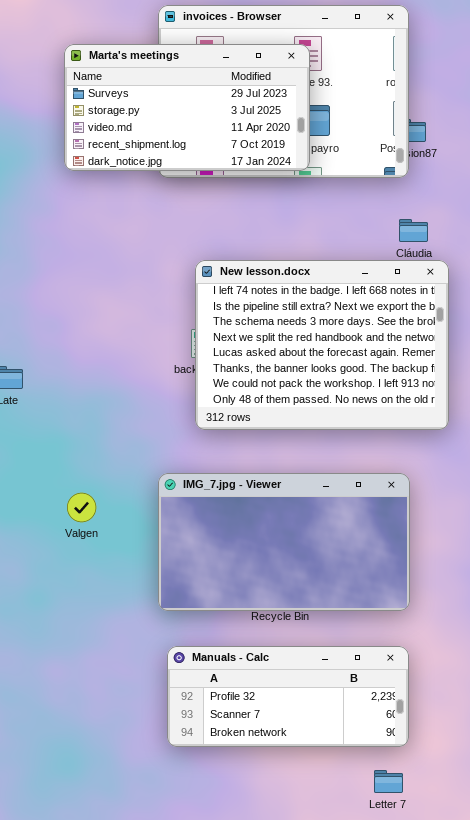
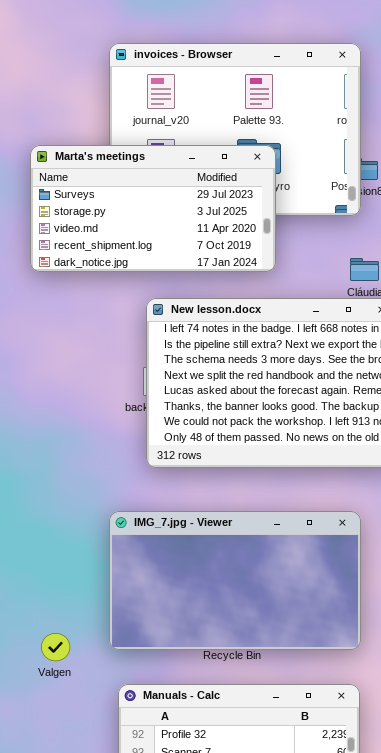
Marta's meetings: [64,44,310,171] -> [30,145,276,272], moved
Valgen: [67,493,96,522] -> [41,633,70,661], moved

